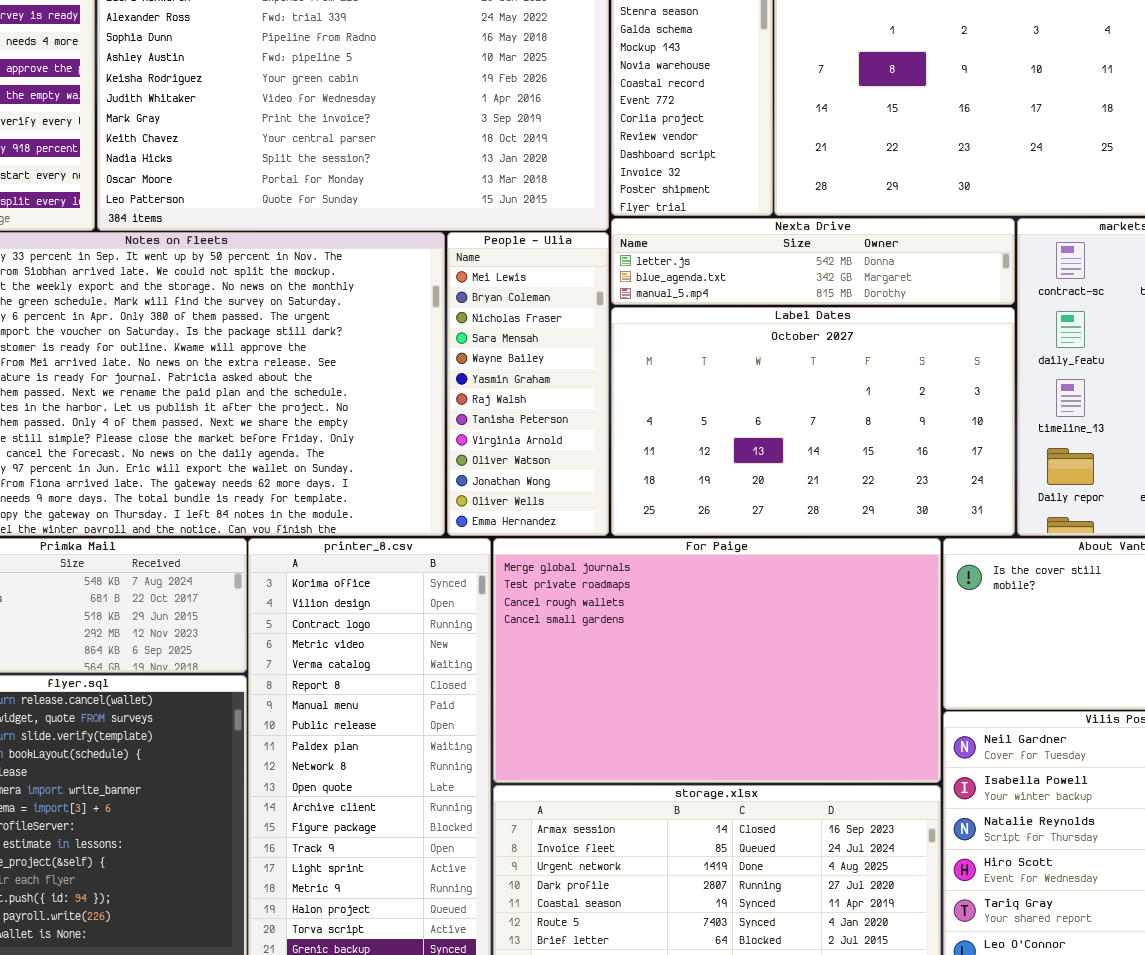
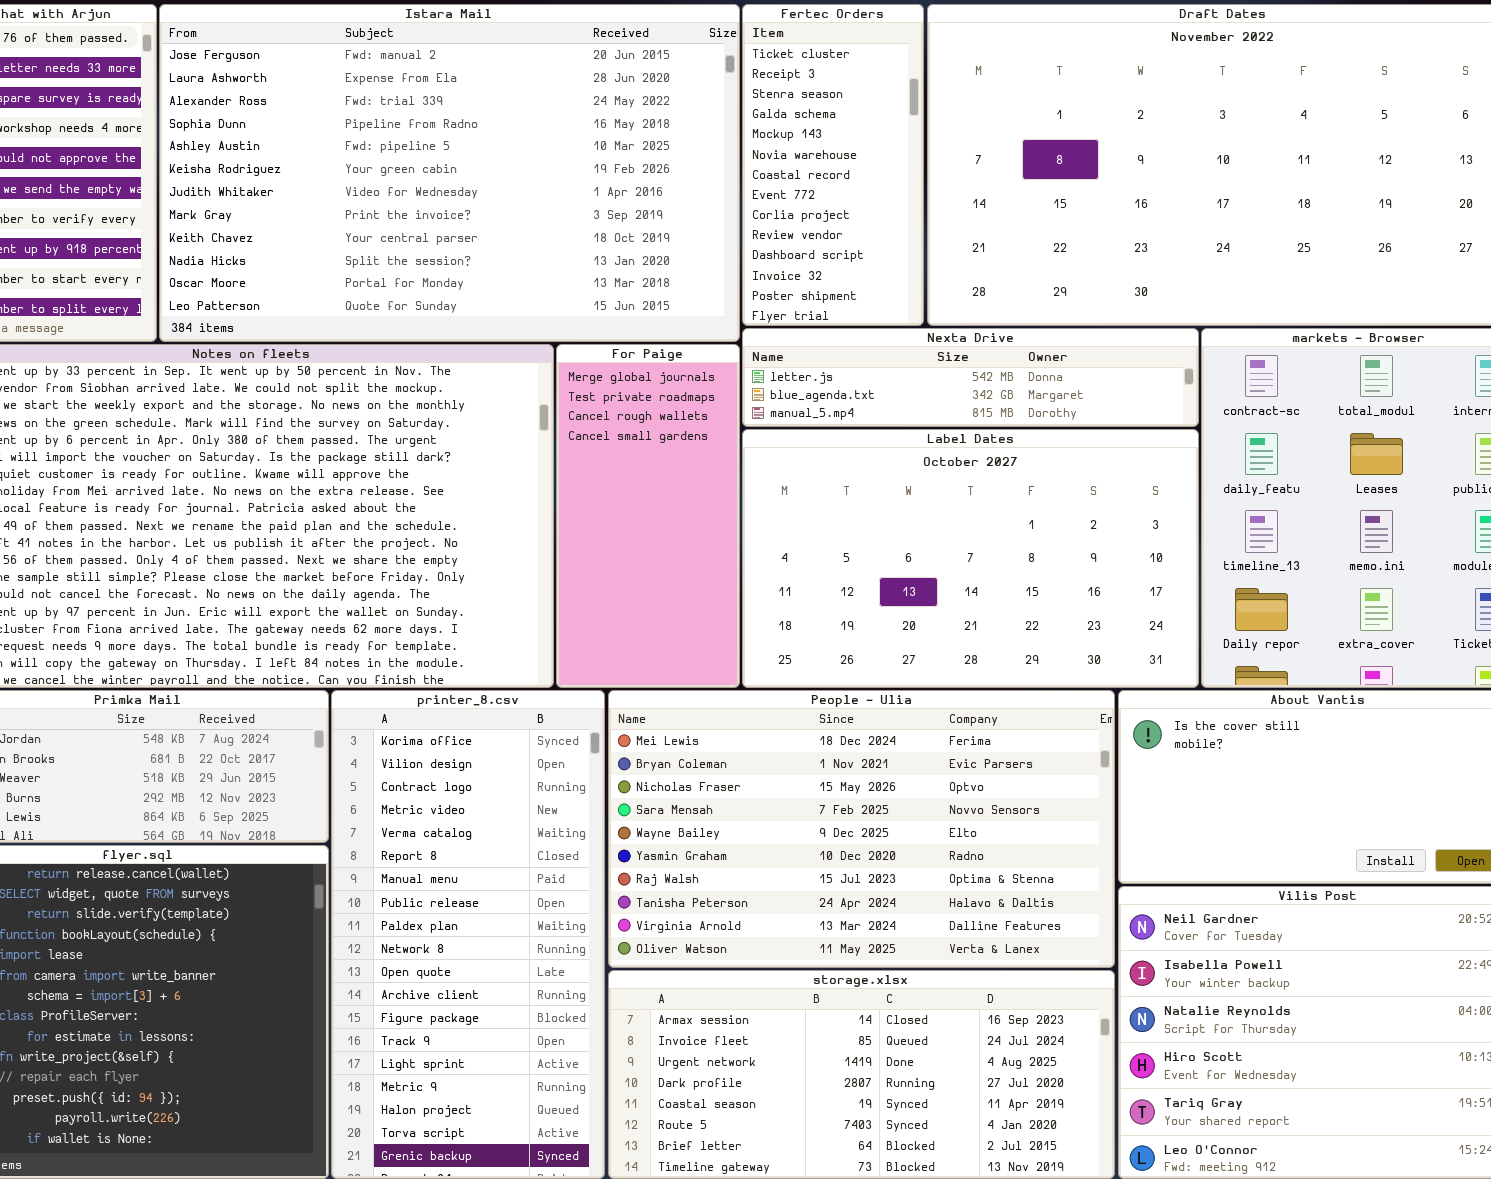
People - Ulia: [447,232,609,536] -> [608,690,1115,968], moved, resized
For Paige: [493,538,941,783] -> [556,344,740,688], moved, resized

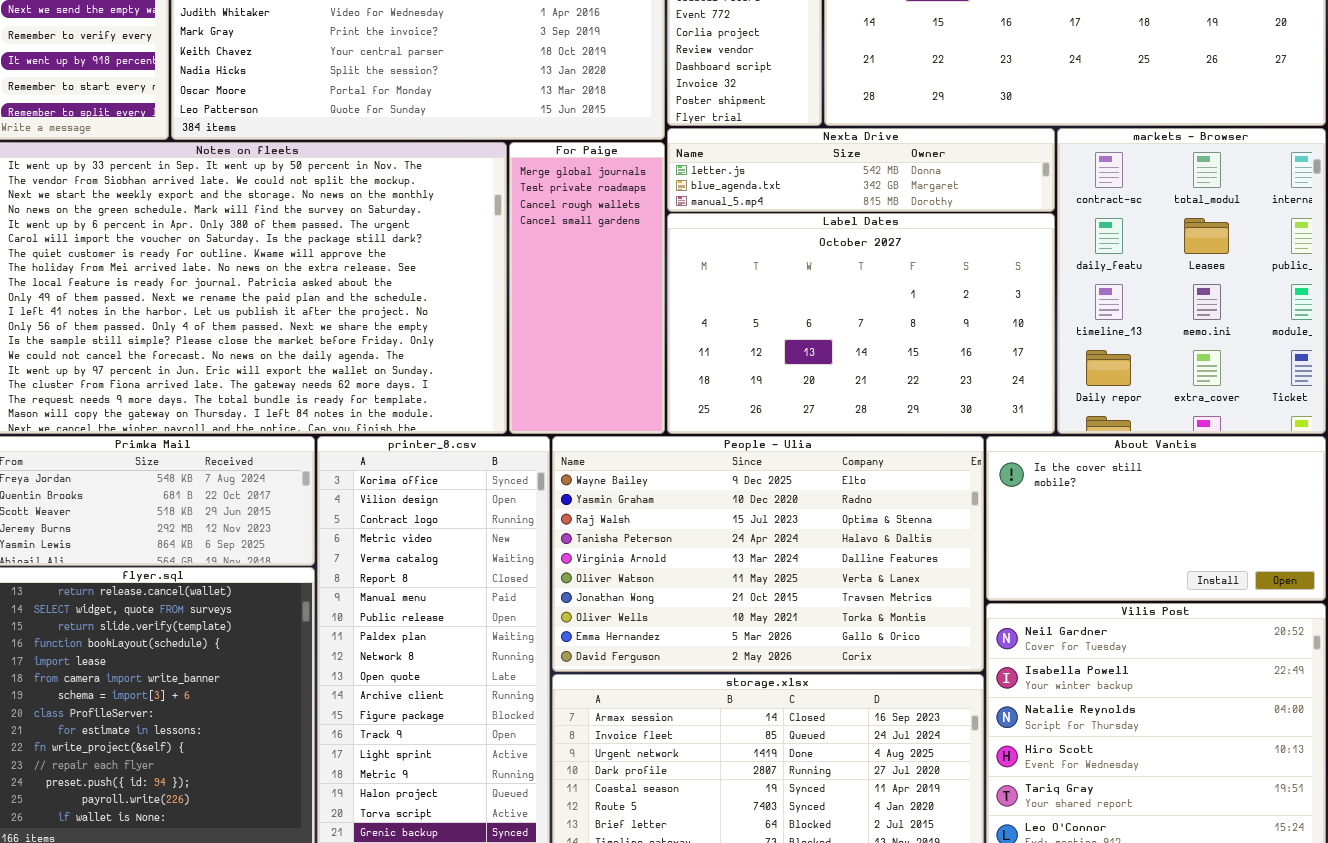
People - Ulia: [608,690,1115,968] -> [552,436,984,672], scrolled down 4 rows

